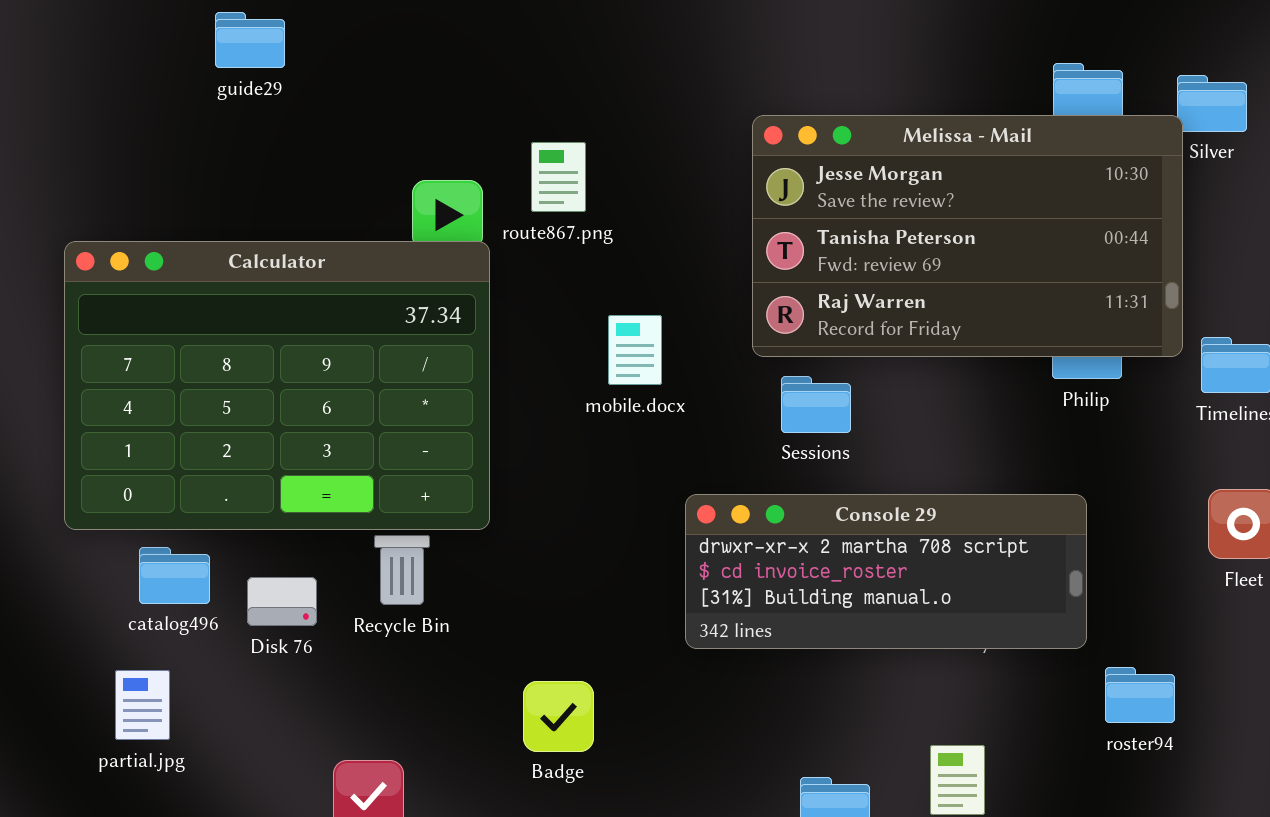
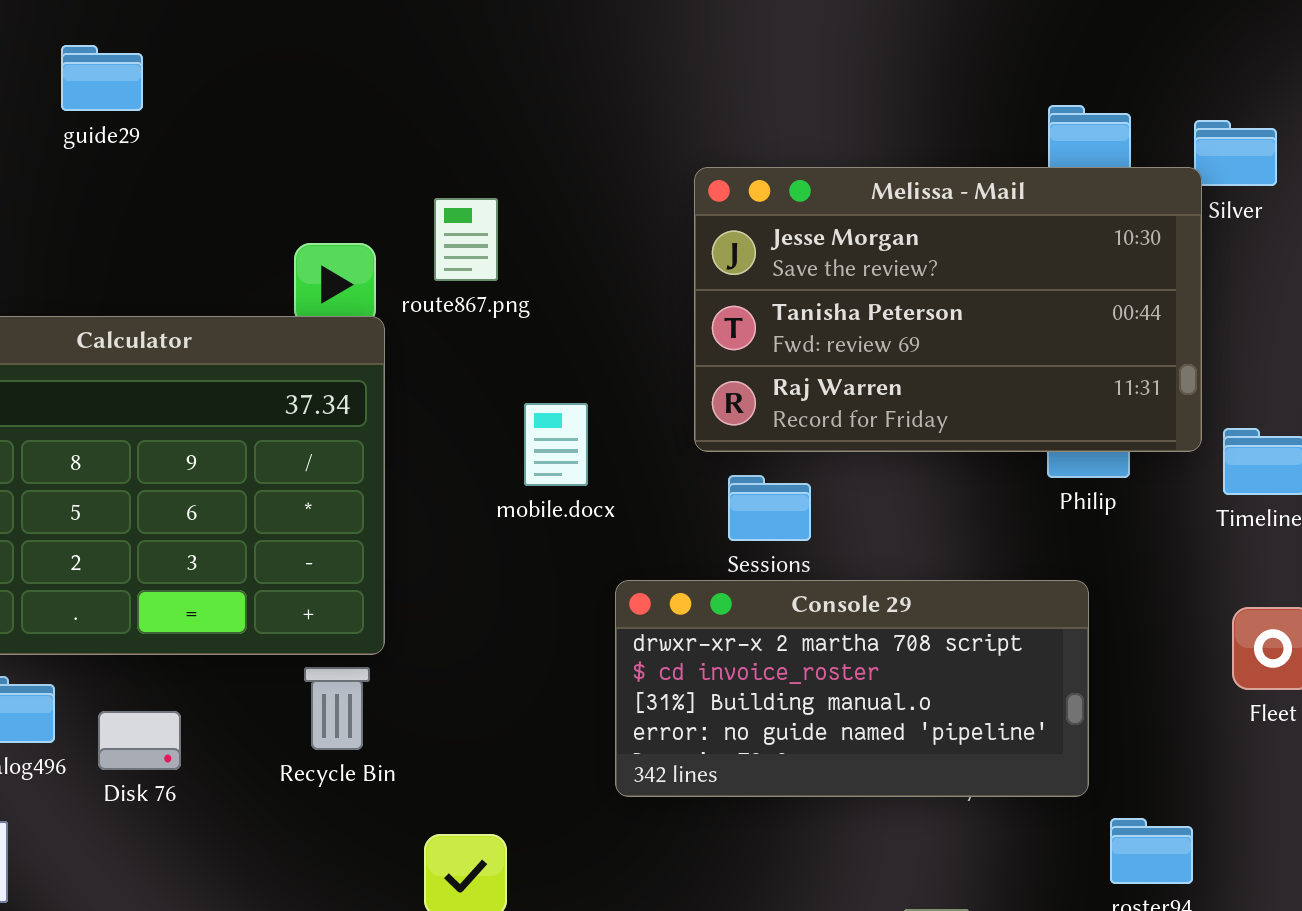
Console 29: [685,494,1087,649] -> [615,580,1089,797], resized
Recycle Bin: [374,535,430,605] -> [304,667,370,750], moved

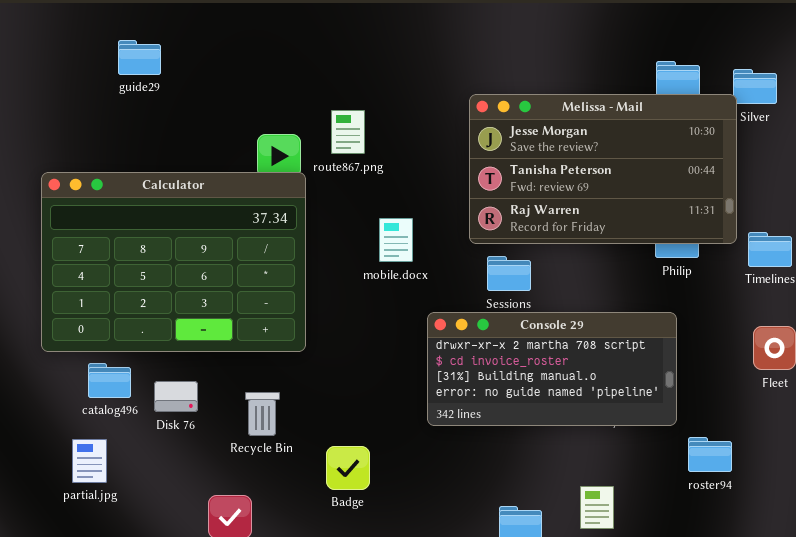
guide29: [61,45,143,111] -> [118,40,161,75], moved
Recycle Bin: [304,667,370,750] -> [245,392,280,436], moved

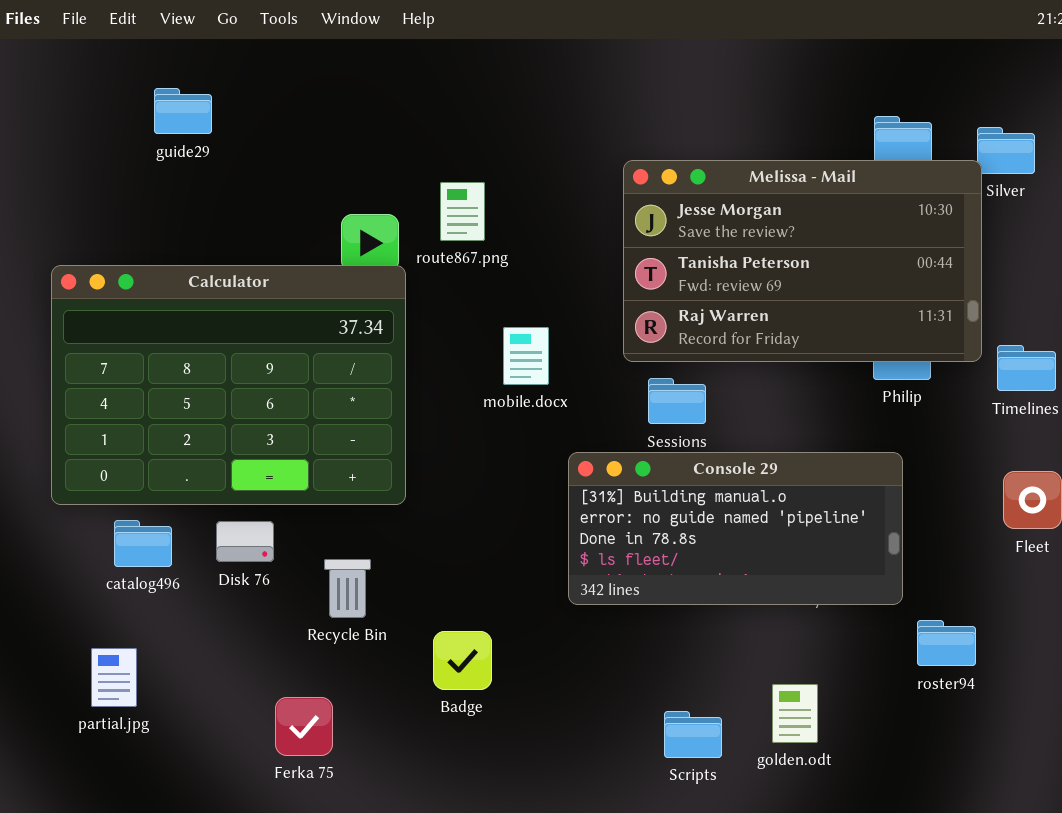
Console 29: [427,312,677,426] -> [568,452,903,605], scrolled down 2 rows
Disk 76: [154,381,198,412] -> [216,521,274,562], moved
partial.jpg: [72,439,107,483] -> [91,648,137,707], moved

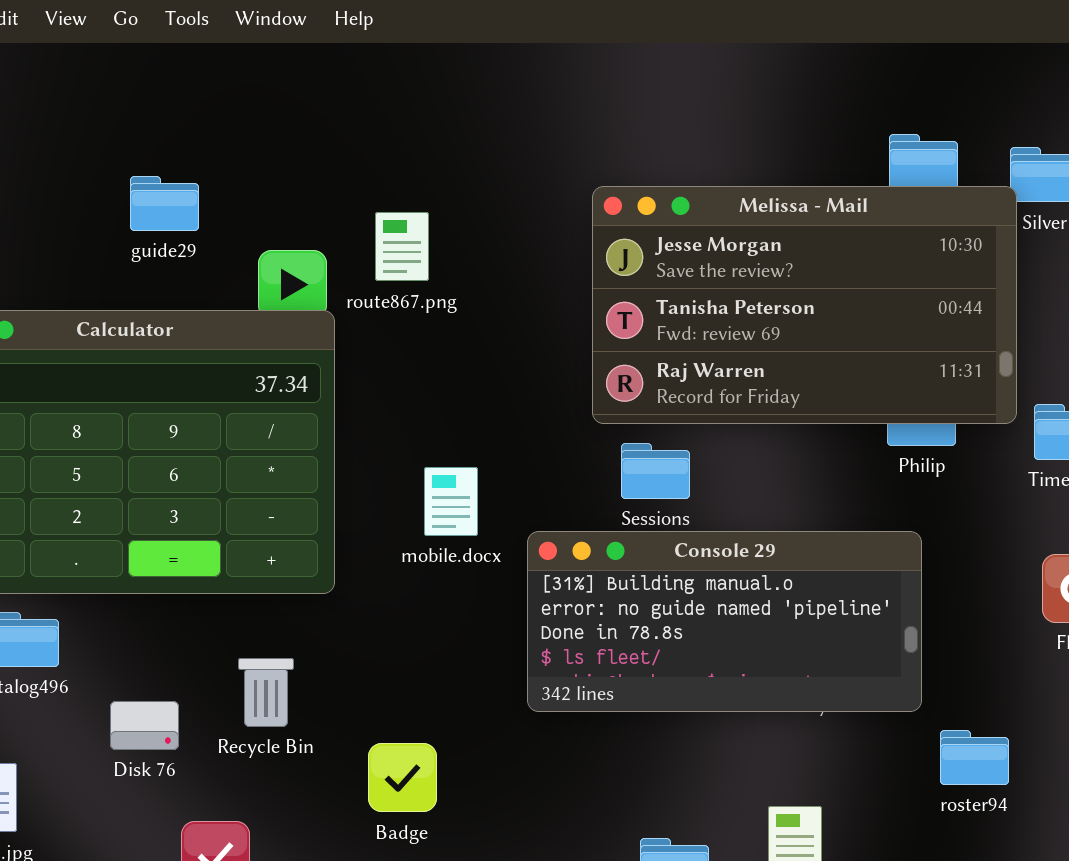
guide29: [154,88,212,134] -> [130,176,199,231], moved
mobile.docx: [503,327,549,385] -> [424,467,478,536], moved
Disk 76: [216,521,274,562] -> [110,701,179,750], moved

